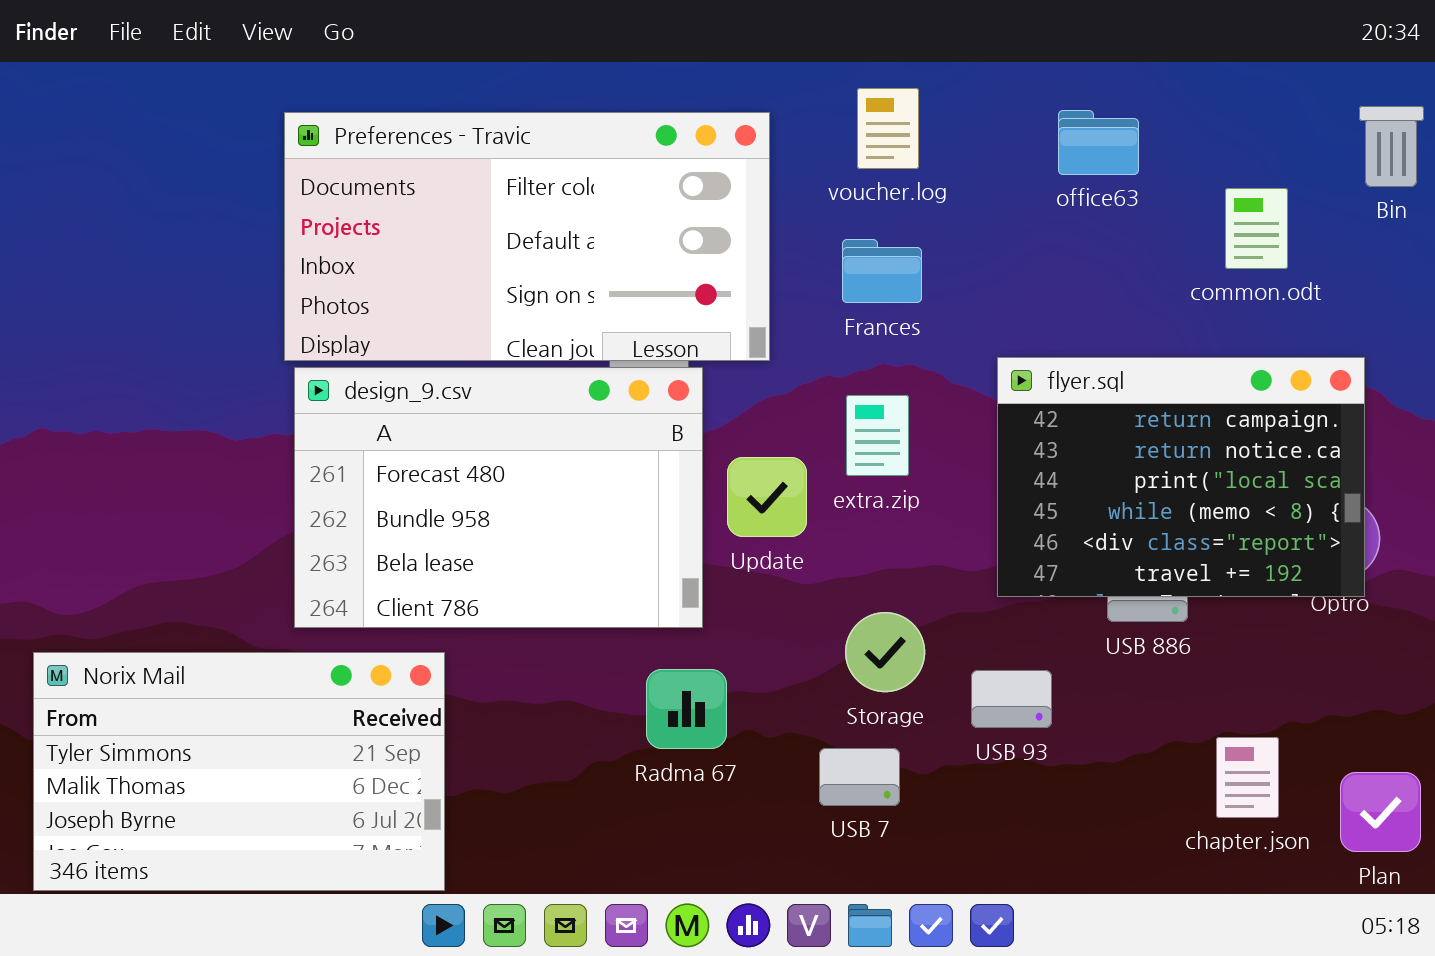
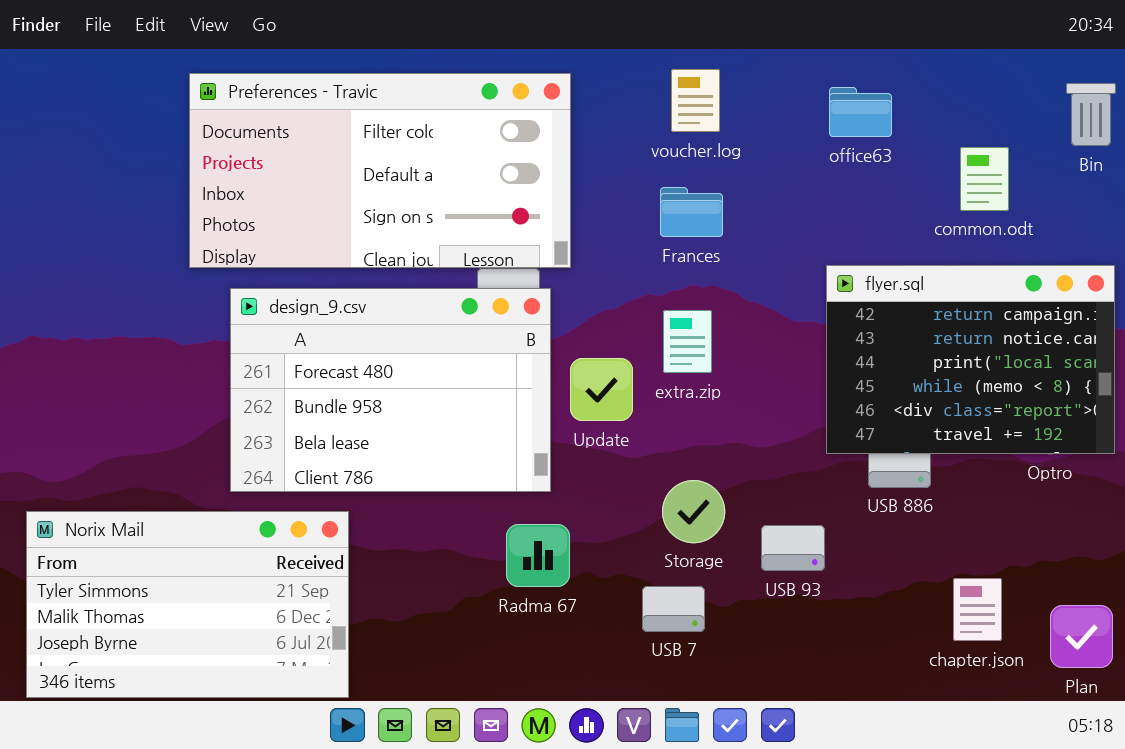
Preferences - Travic: [284,112,770,361] -> [189,73,571,268], moved
flyer.sql: [997,357,1365,597] -> [826,265,1115,454], moved

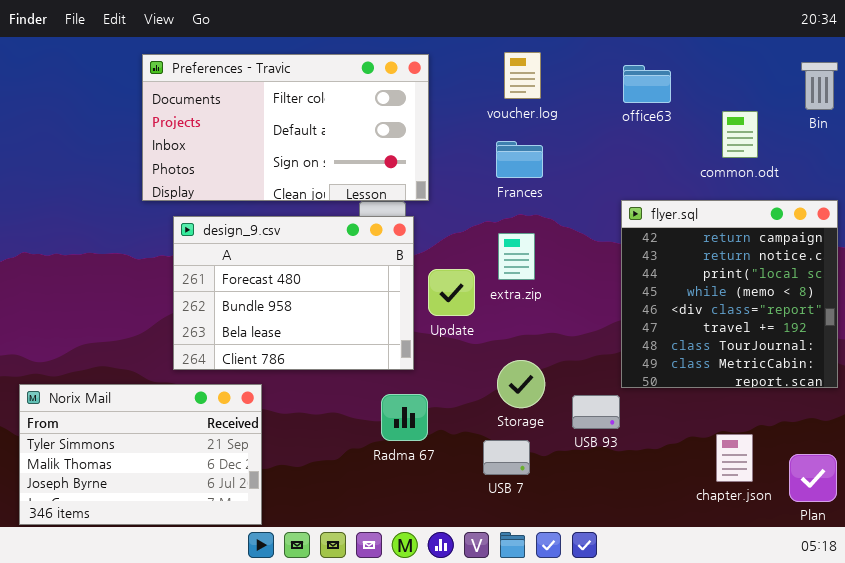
flyer.sql: [826,265,1115,454] -> [621,200,838,388], resized

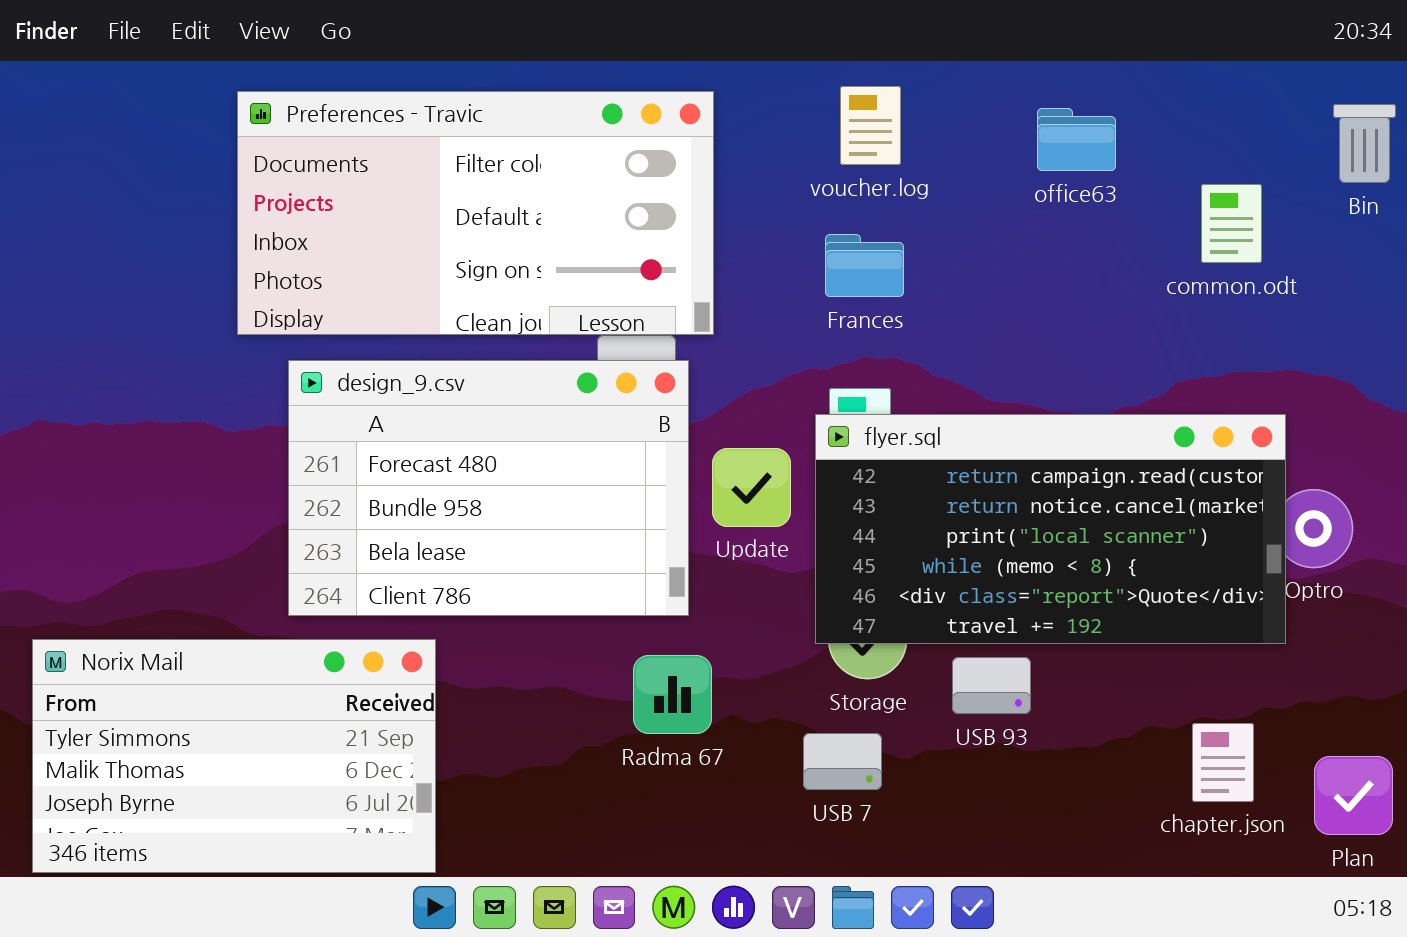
flyer.sql: [621,200,838,388] -> [815,414,1286,644], moved, resized

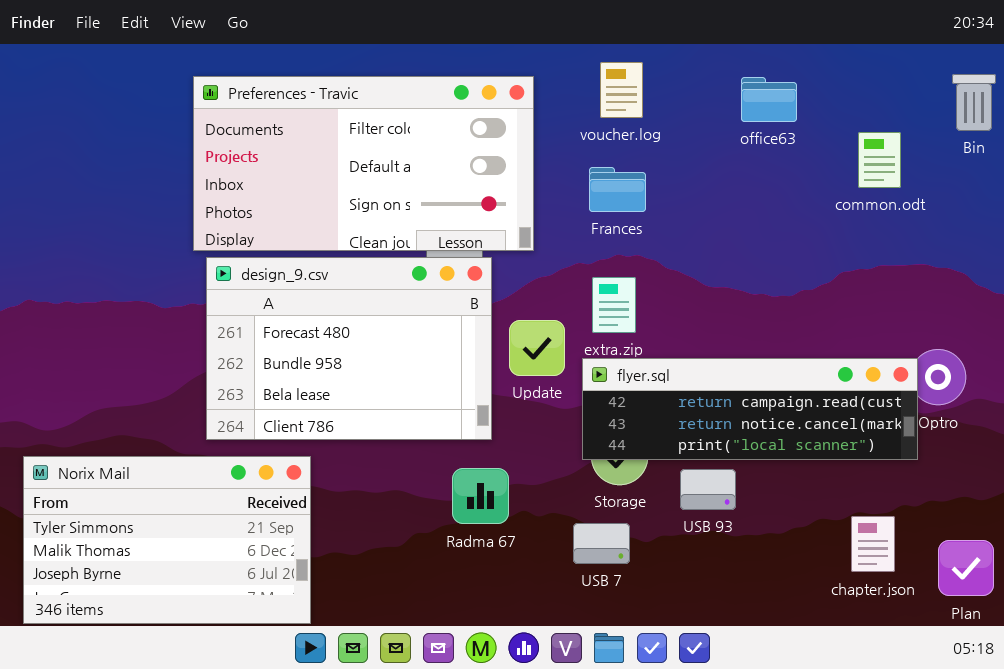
Preferences - Travic: [237,91,714,335] -> [193,76,534,251], moved
flyer.sql: [815,414,1286,644] -> [582,358,918,460], resized

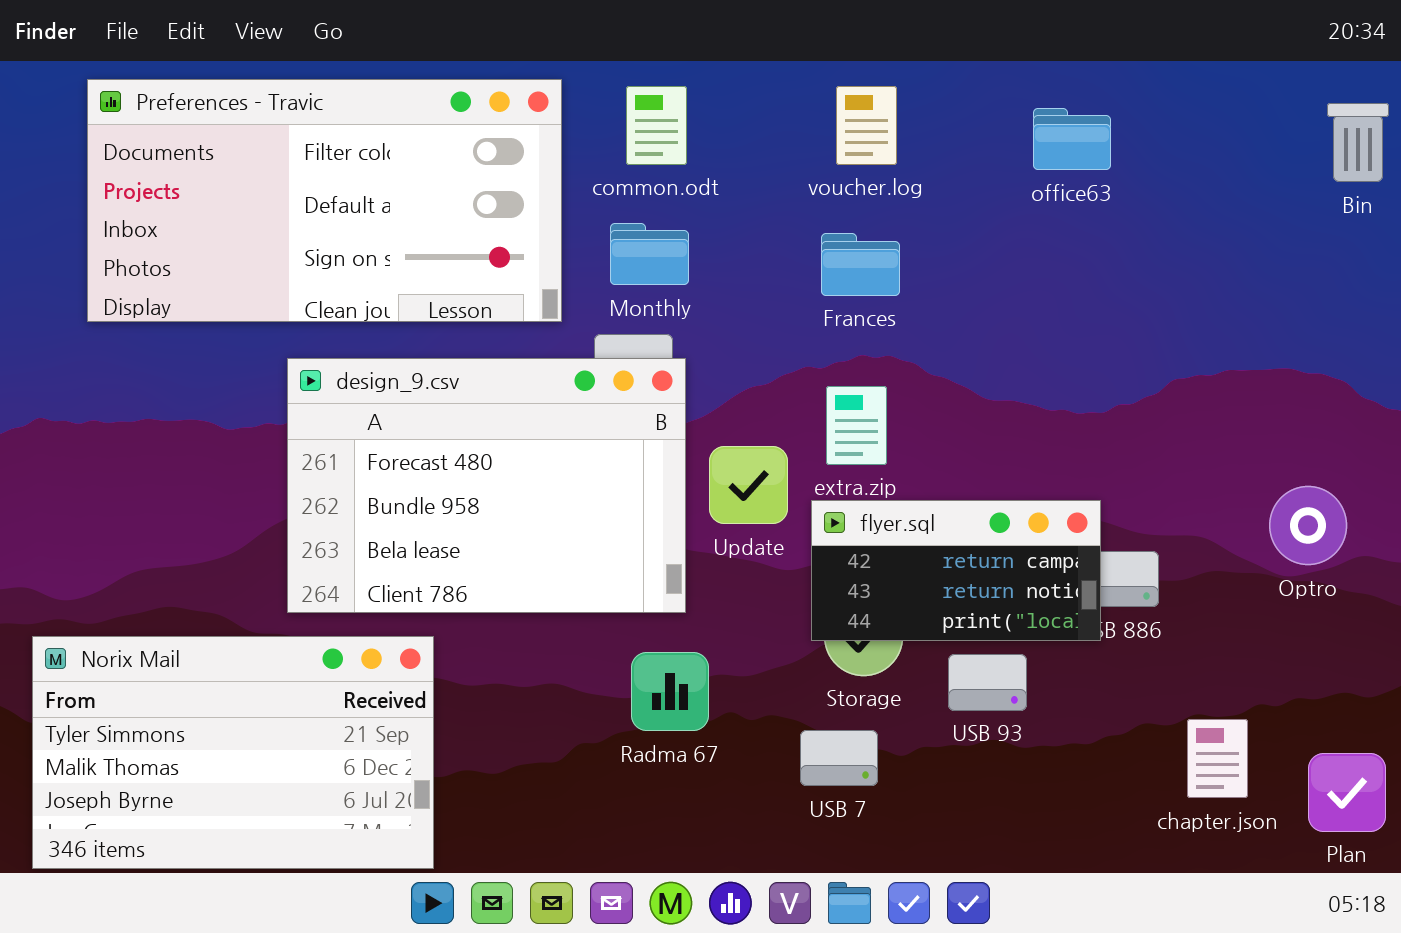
Preferences - Travic: [193,76,534,251] -> [87,79,562,322], moved
common.odt: [858,132,901,188] -> [626,86,687,165], moved
flyer.sql: [582,358,918,460] -> [811,500,1101,641], resized

